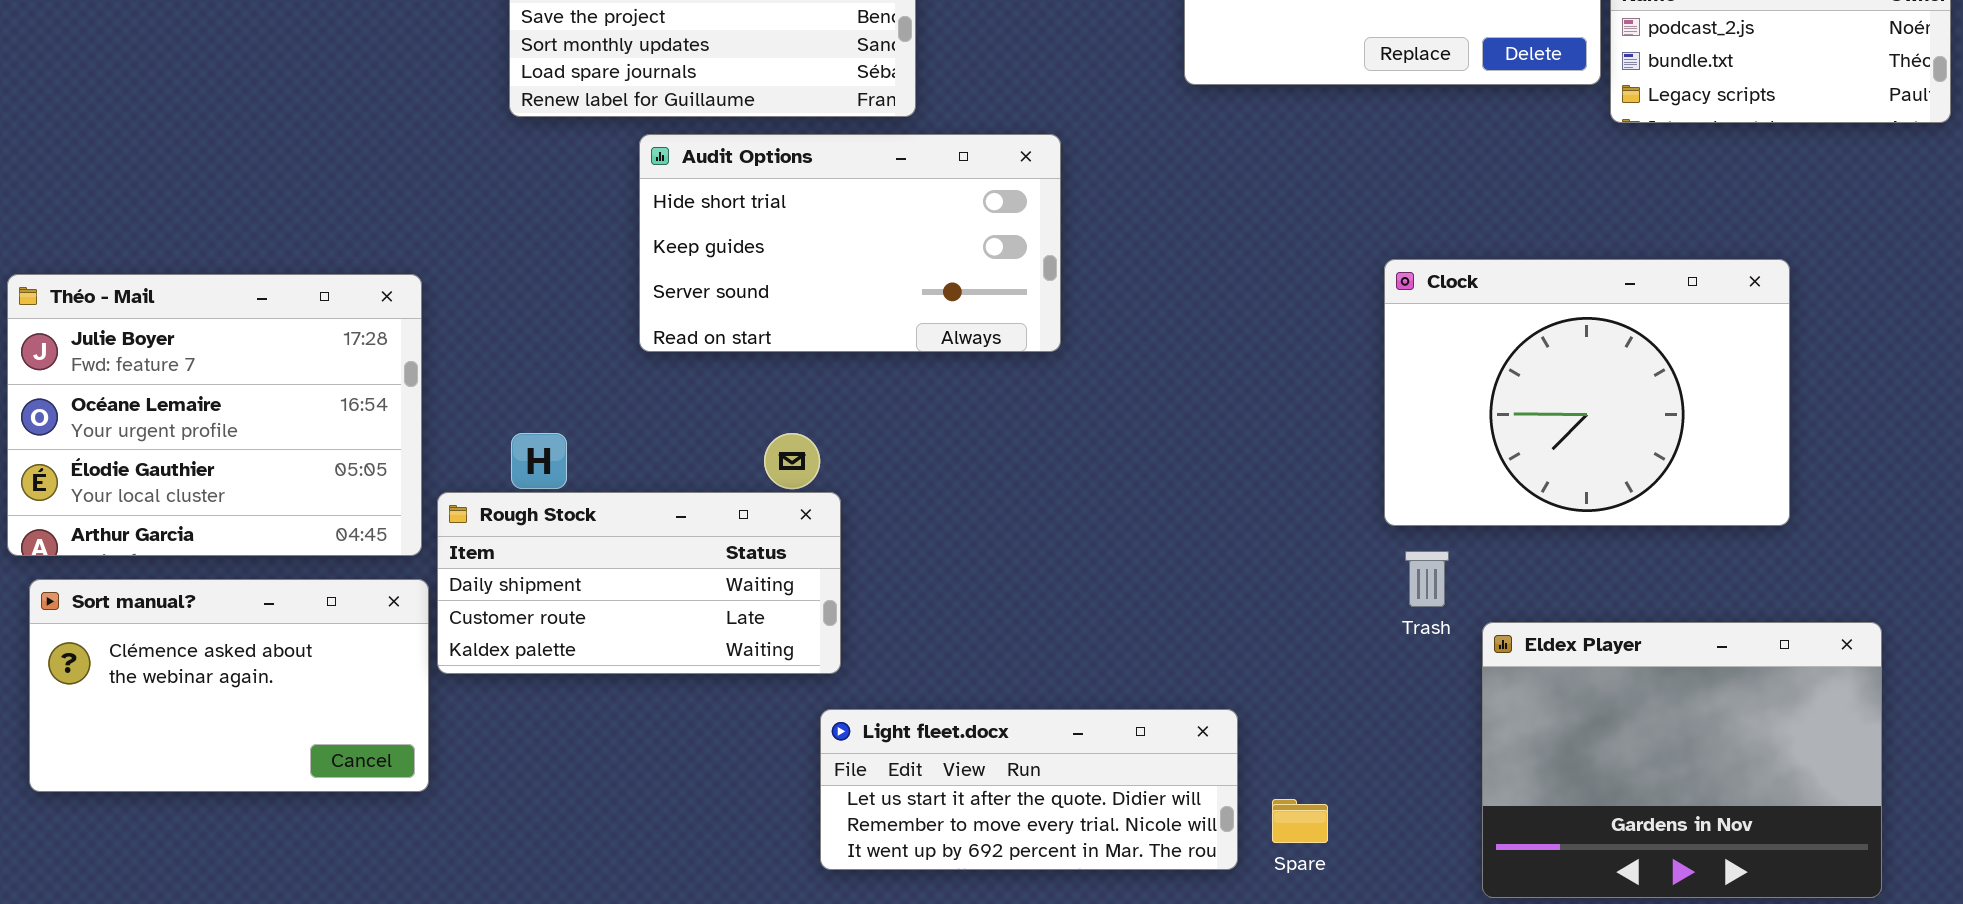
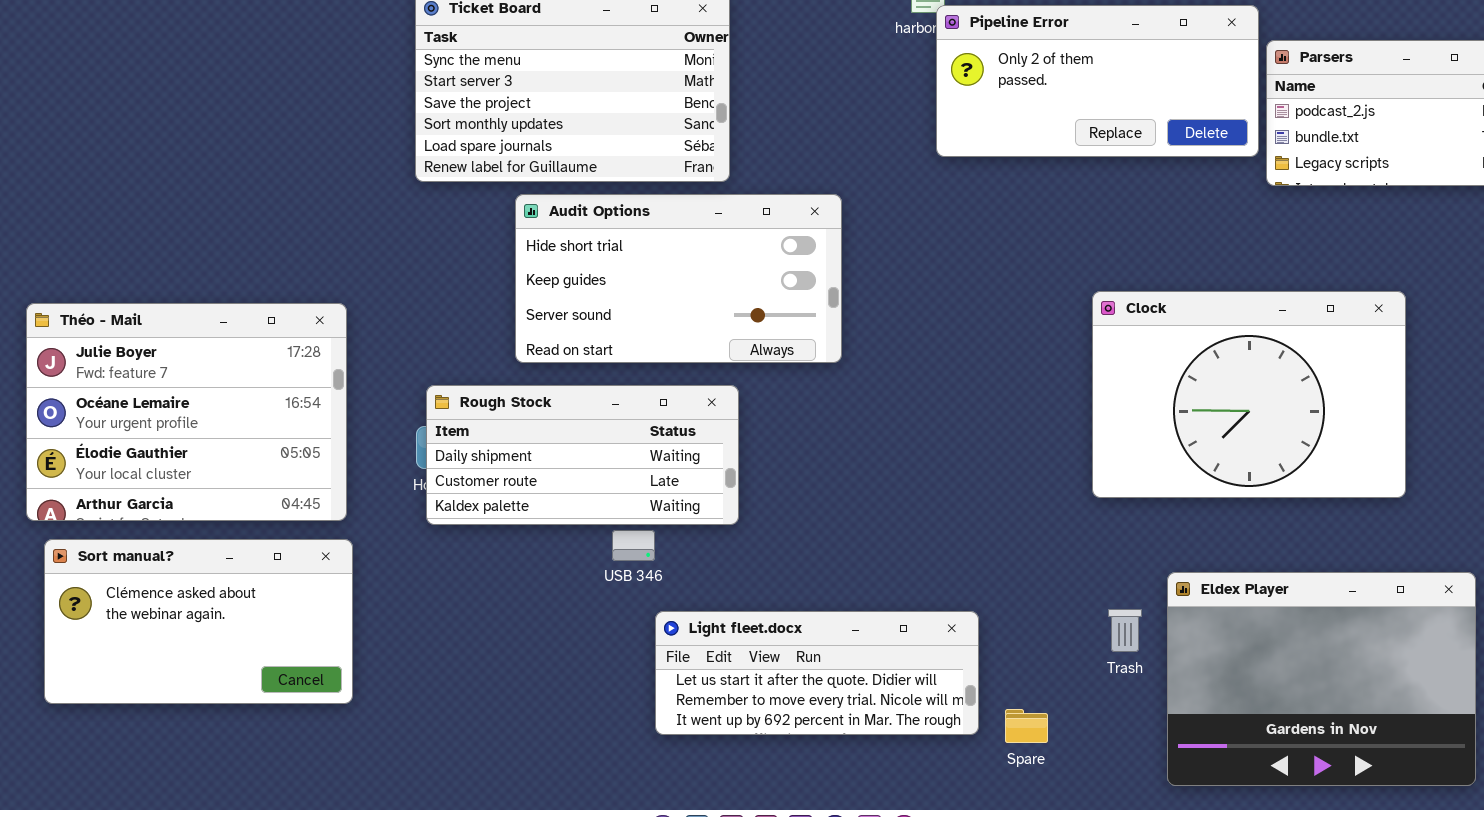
Rough Stock: [437,492,841,674] -> [426,385,739,525], moved
Trash: [1405,551,1449,607] -> [1108,609,1142,652], moved
Light fleet.docx: [820,709,1238,870] -> [655,611,979,735], moved

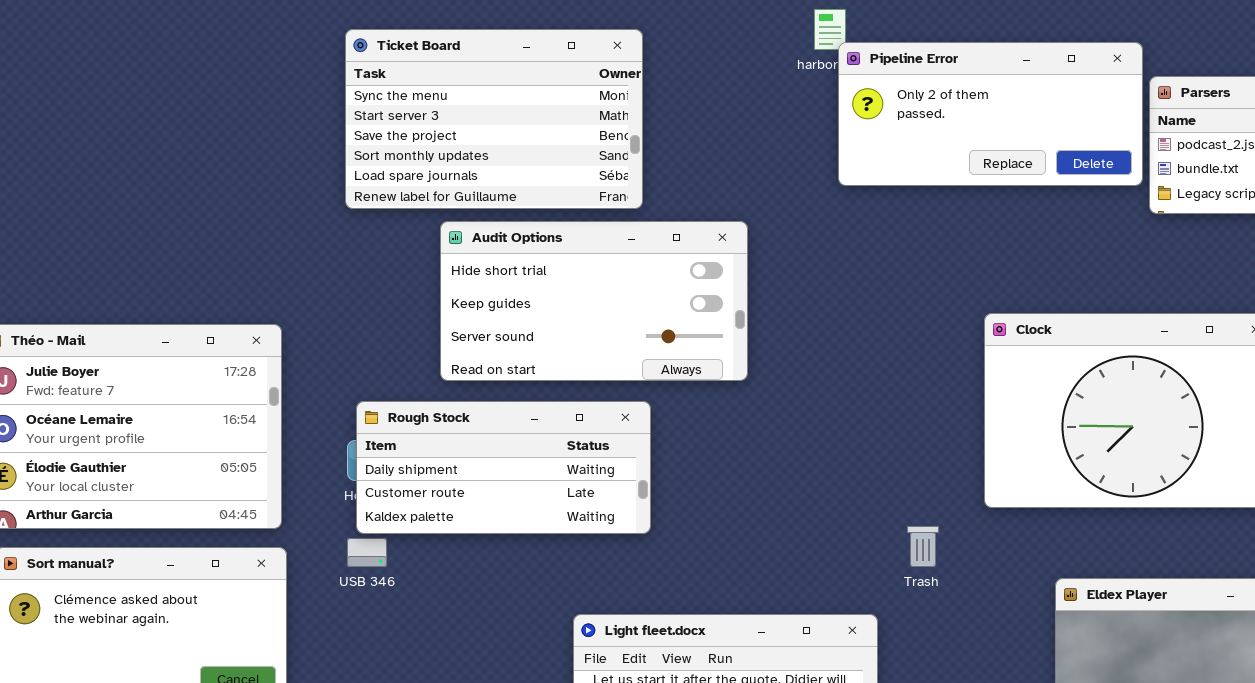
USB 346: [612,530,655,561] -> [347,538,387,567], moved
Trash: [1108,609,1142,652] -> [907,526,939,567], moved

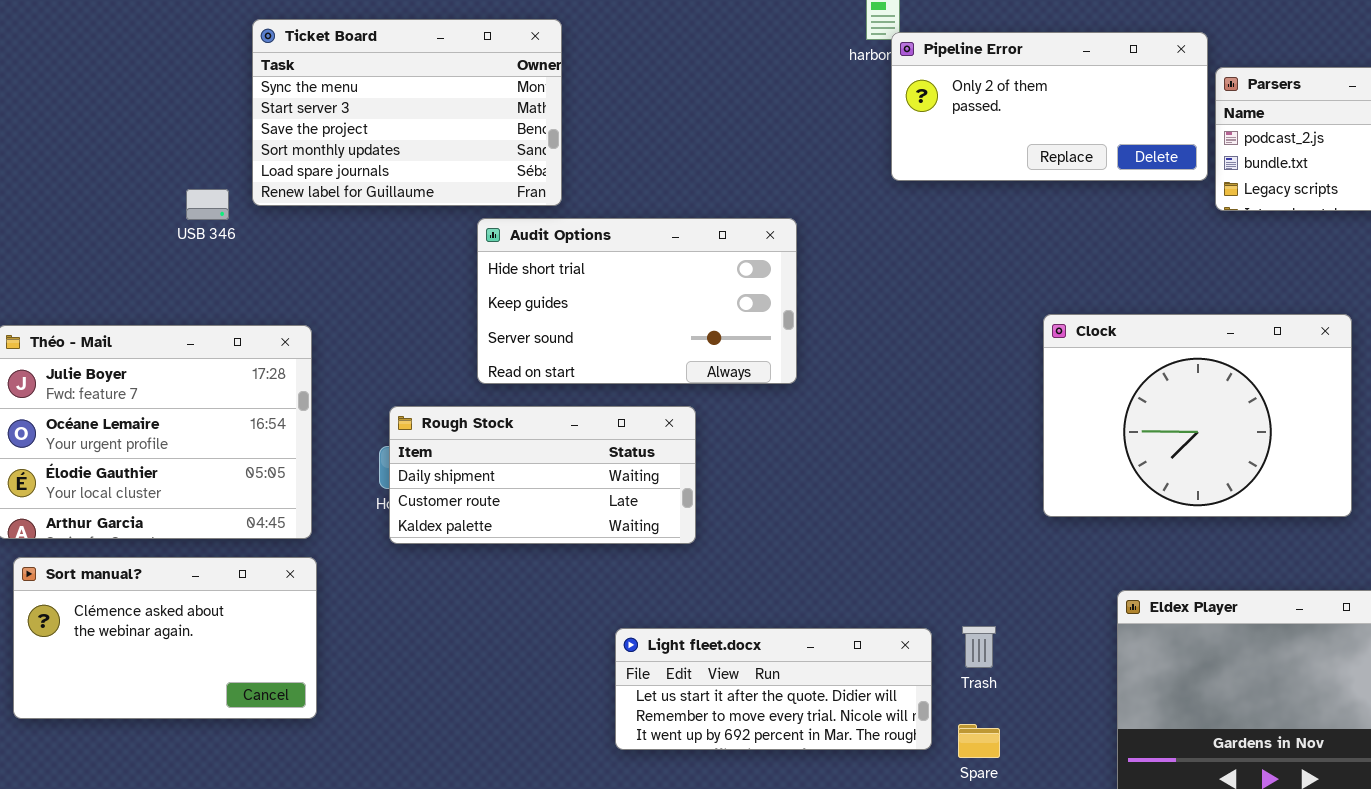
Ticket Board: [345,29,643,209] -> [252,19,562,206], moved
Trash: [907,526,939,567] -> [962,626,996,668], moved
USB 346: [347,538,387,567] -> [186,189,229,220], moved

